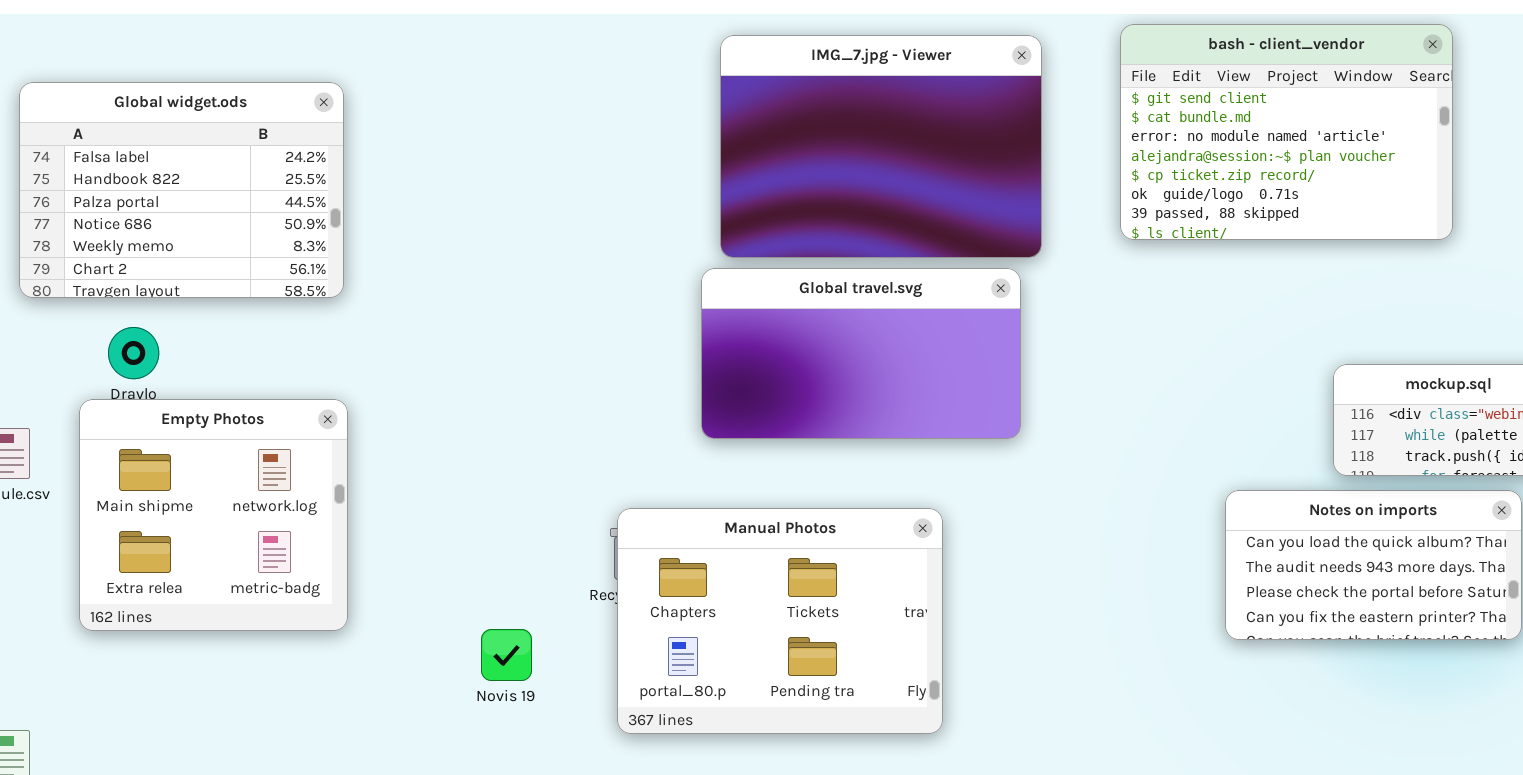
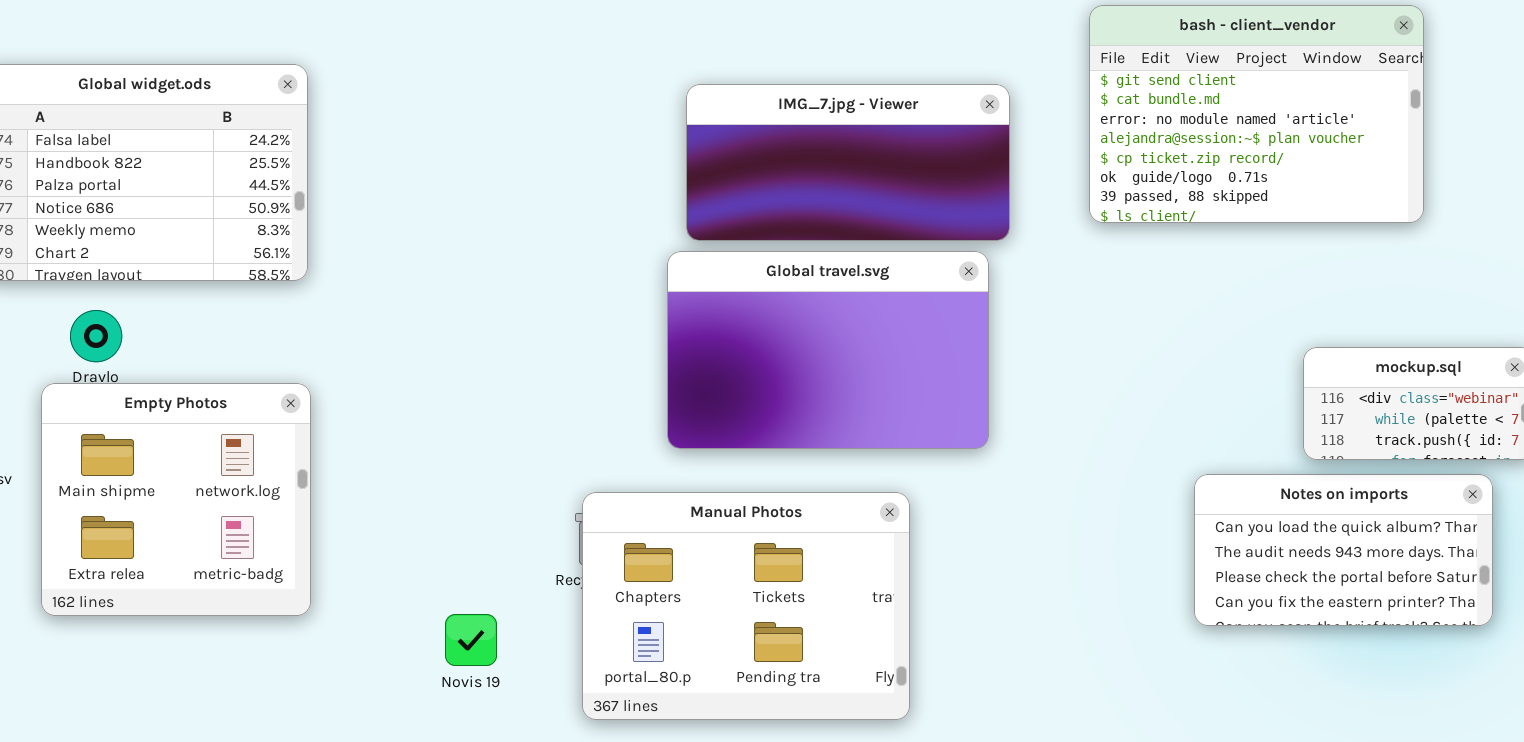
IMG_7.jpg - Viewer: [720,35,1042,258] -> [686,84,1010,241], resized
Global travel.svg: [701,268,1021,439] -> [667,251,989,449], resized

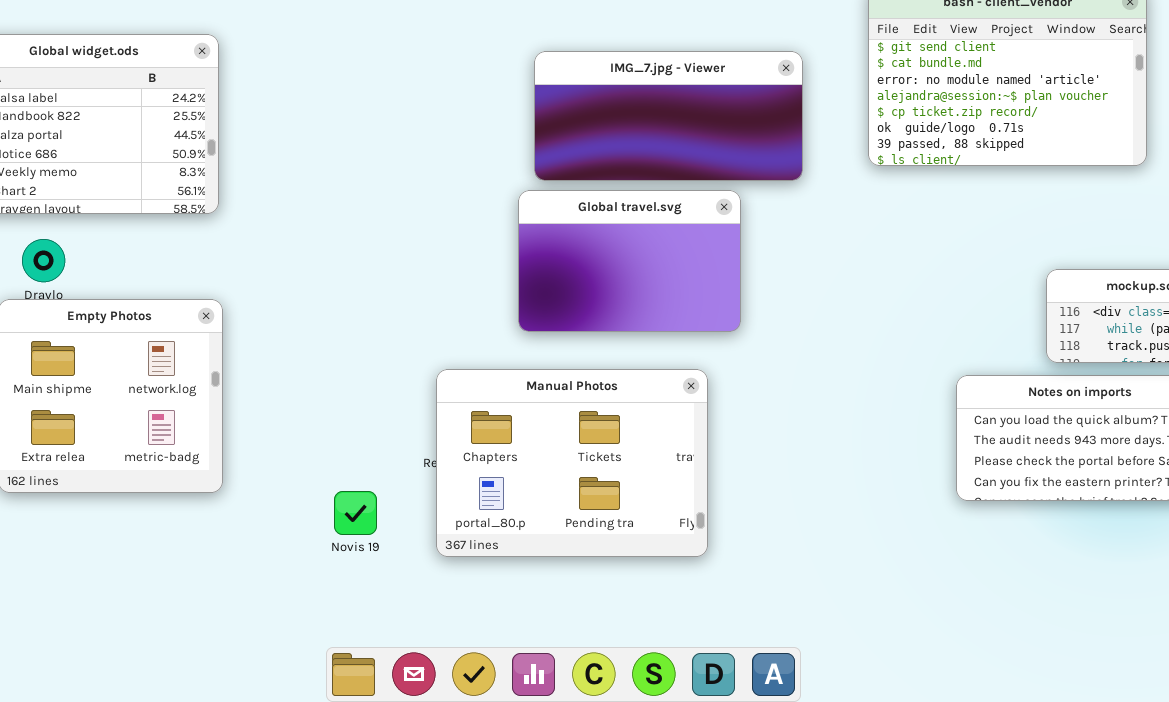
Global travel.svg: [667,251,989,449] -> [518,190,741,332], resized
Manual Photos: [582,492,910,720] -> [436,369,708,557], moved

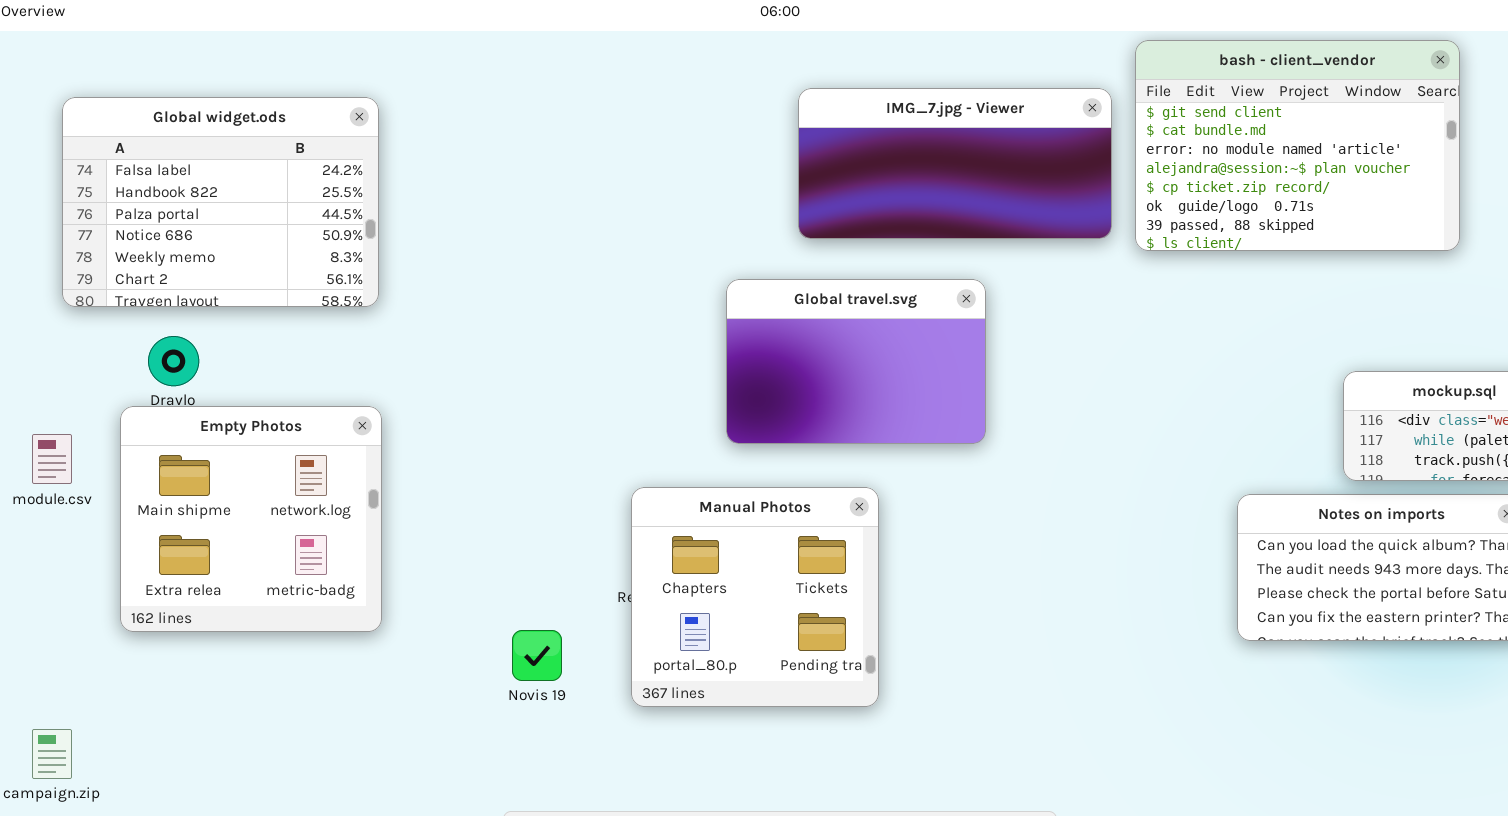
IMG_7.jpg - Viewer: [534,51,803,181] -> [798,88,1112,239], moved
Manual Photos: [436,369,708,557] -> [631,487,879,707], resized

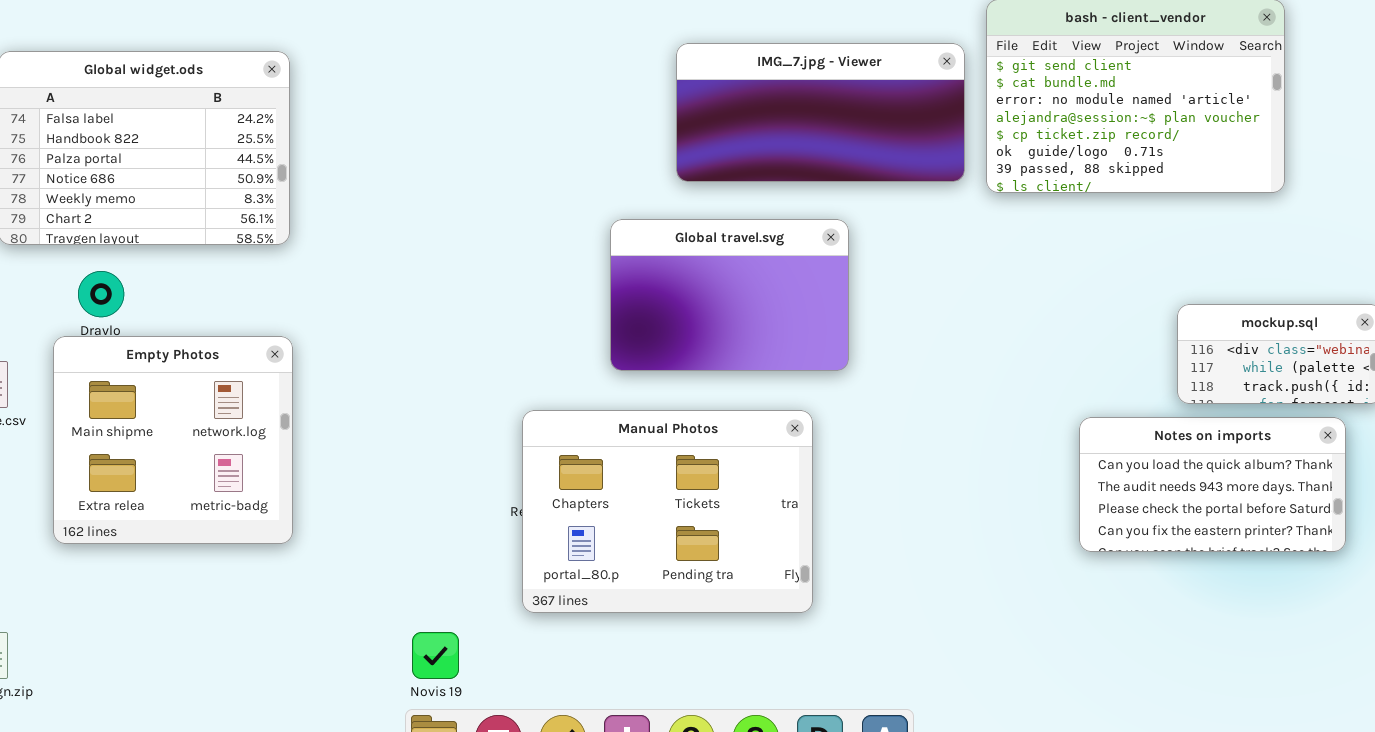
Manual Photos: [631,487,879,707] -> [522,410,813,613], resized
Novis 19: [512,630,562,681] -> [412,632,459,679], moved

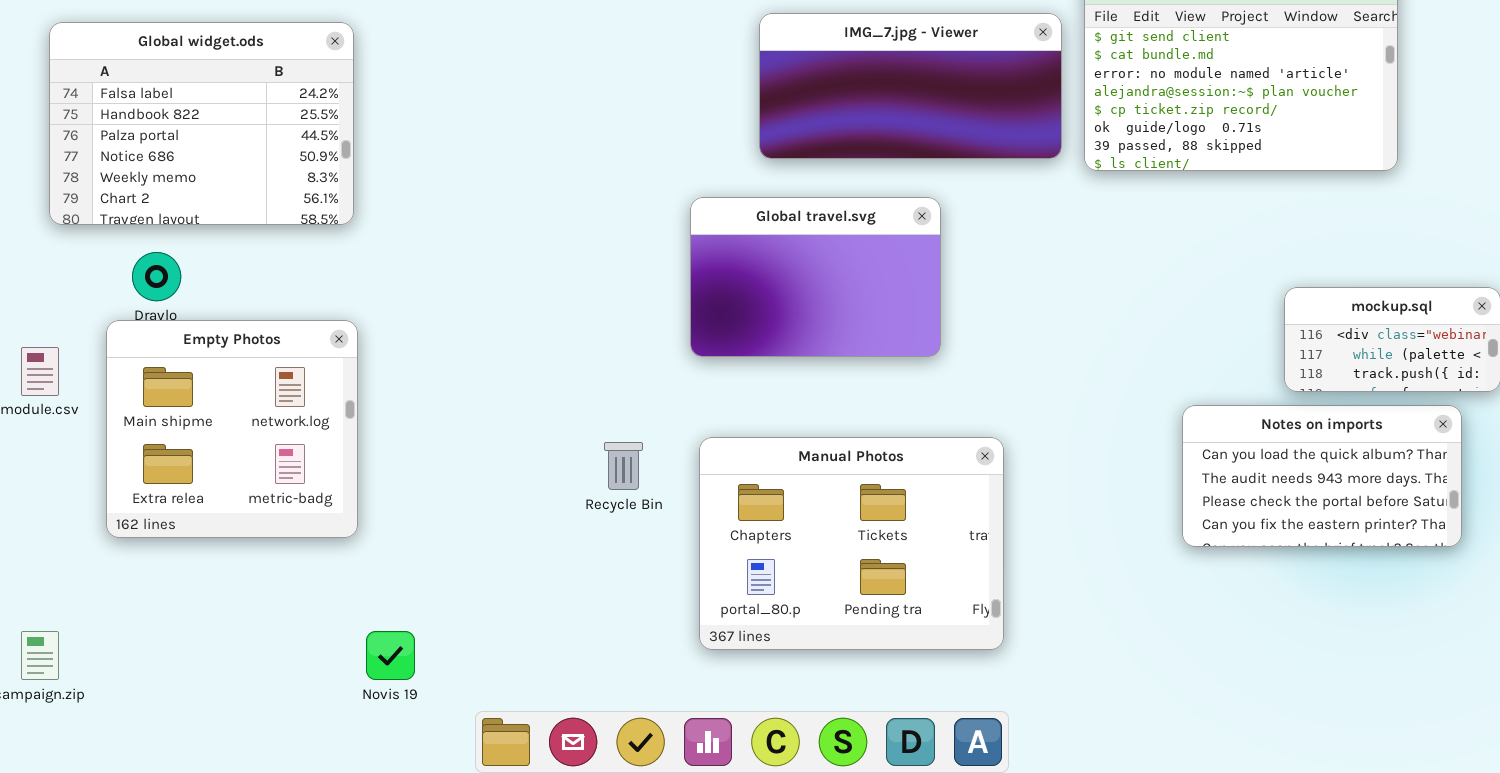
Manual Photos: [522,410,813,613] -> [699,437,1004,650], moved
Novis 19: [412,632,459,679] -> [366,631,415,680], moved

